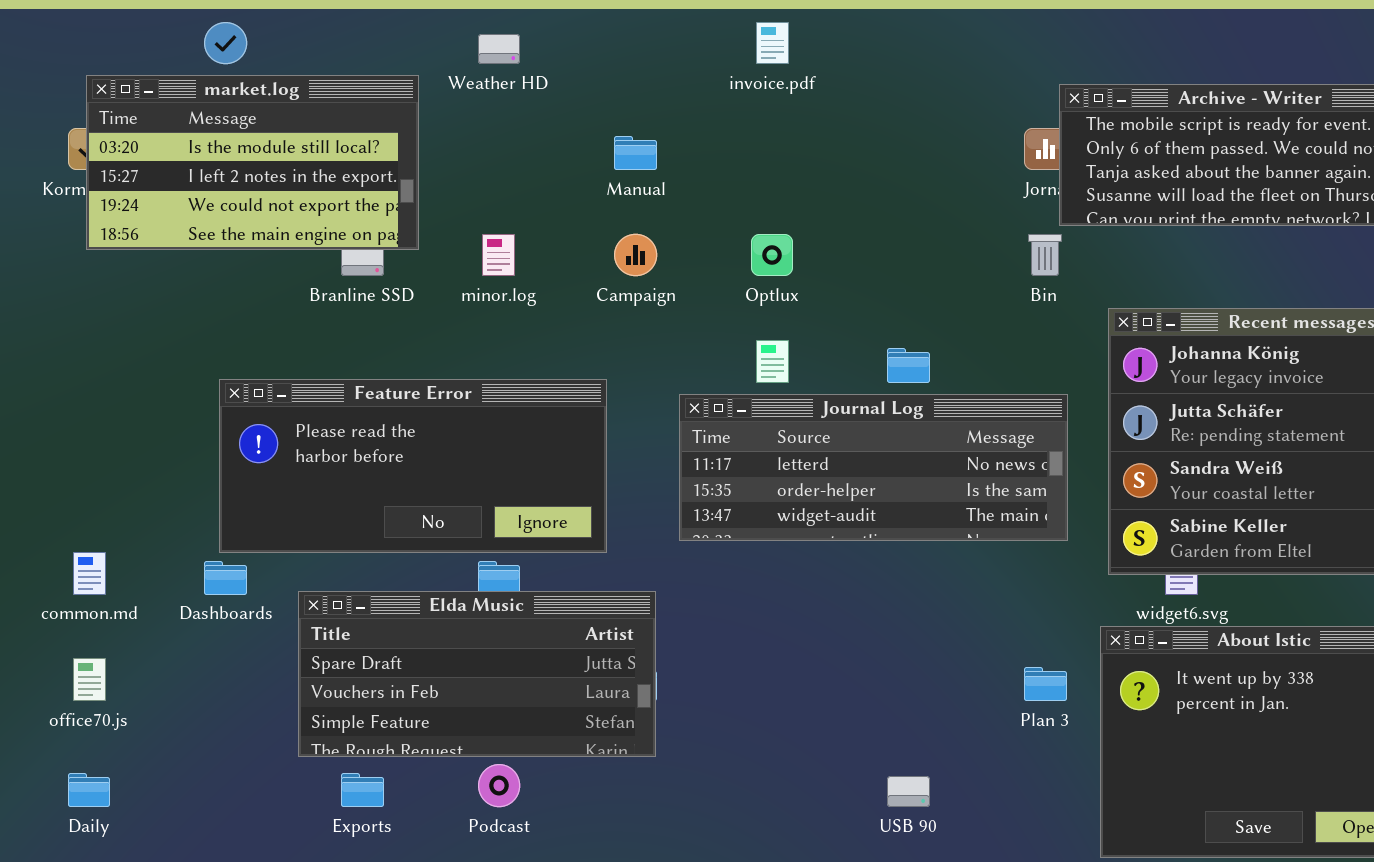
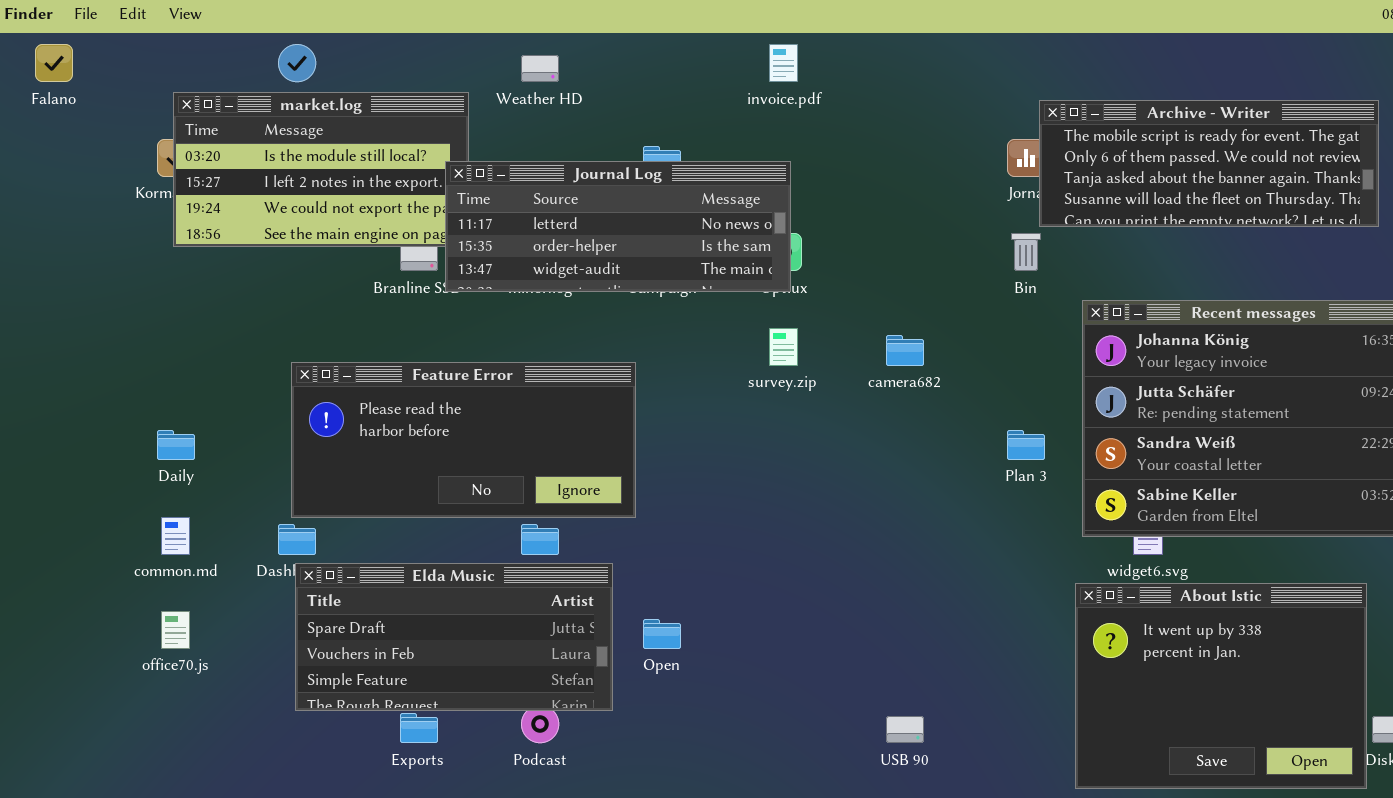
Journal Log: [679,394,1068,541] -> [445,161,791,292], moved
Elda Music: [298,591,656,757] -> [295,563,613,711], moved
Plan 3: [1024,667,1067,701] -> [1007,430,1045,460], moved
Daily: [68,773,110,807] -> [157,430,195,460], moved

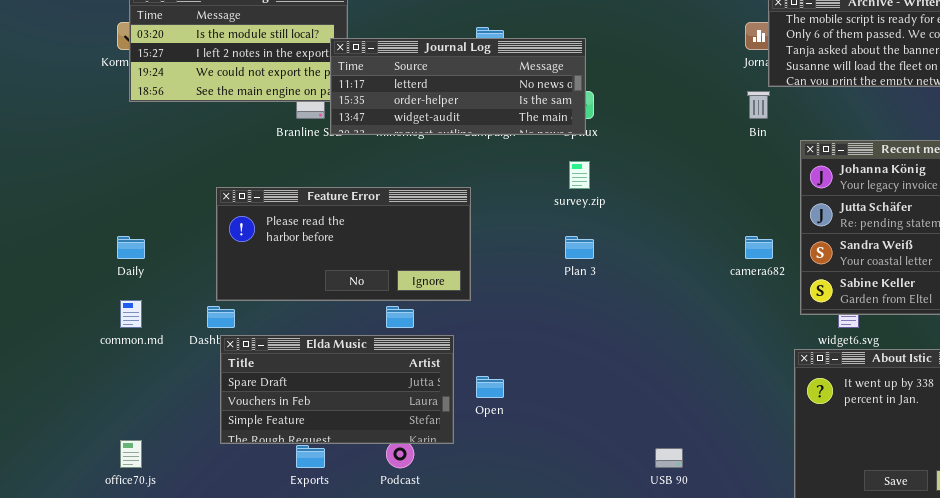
camera682: [886,335,924,366] -> [745,236,773,259], moved
Plan 3: [1007,430,1045,460] -> [565,236,594,259], moved
office70.js: [161,611,190,649] -> [120,440,142,468], moved

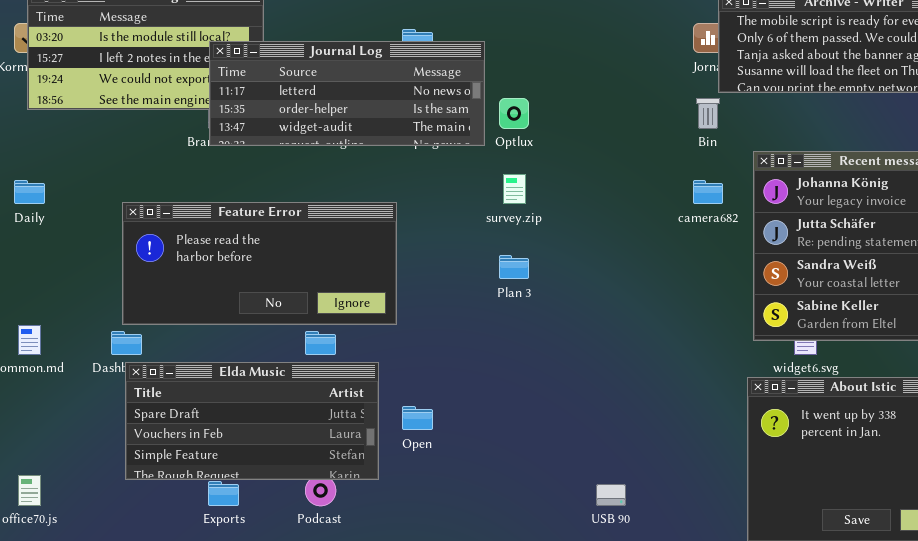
Journal Log: [330,38,586,135] -> [209,41,485,146], moved
Daily: [117,236,145,259] -> [14,180,45,204], moved
camera682: [745,236,773,259] -> [693,180,723,204], moved

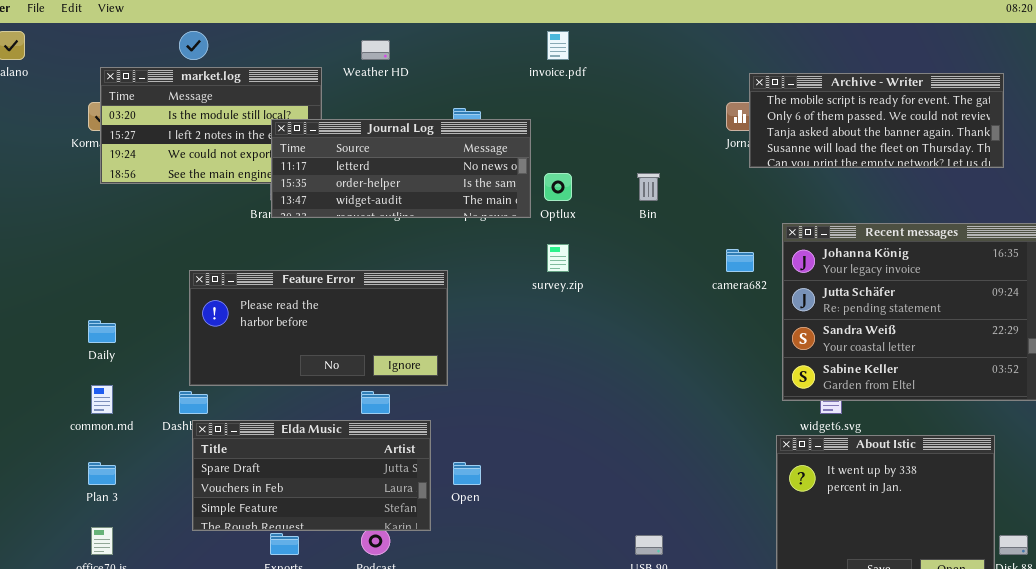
Bin: [696,98,720,129] -> [637,173,660,201], moved
Daily: [14,180,45,204] -> [88,320,116,343], moved
Plan 3: [499,255,529,279] -> [88,462,116,485], moved

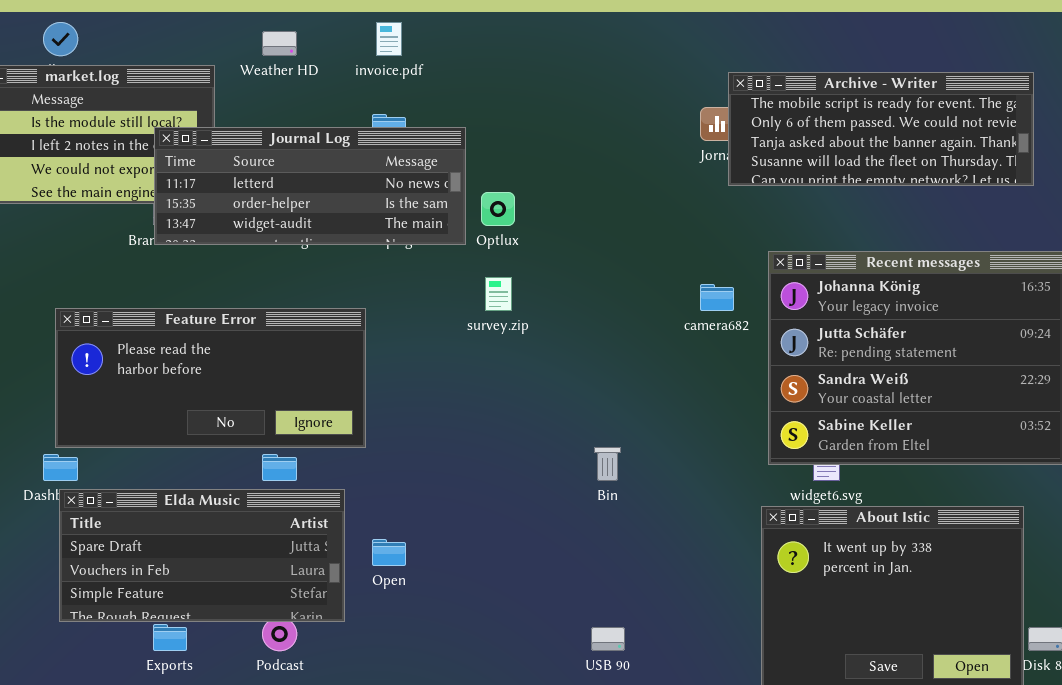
invoice.pdf: [547,31,569,60] -> [376,22,402,56], moved
Bin: [637,173,660,201] -> [594,447,621,481], moved

